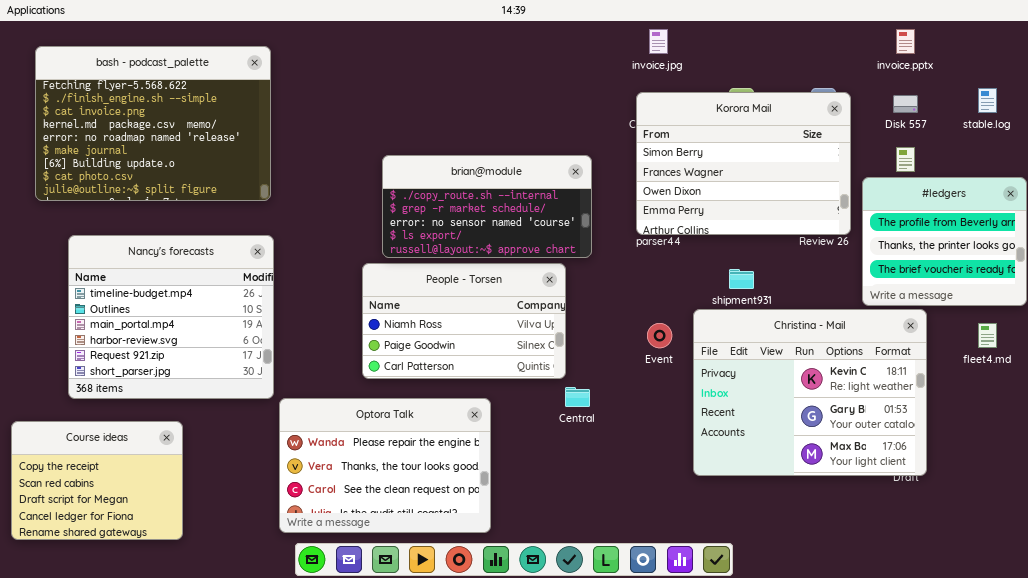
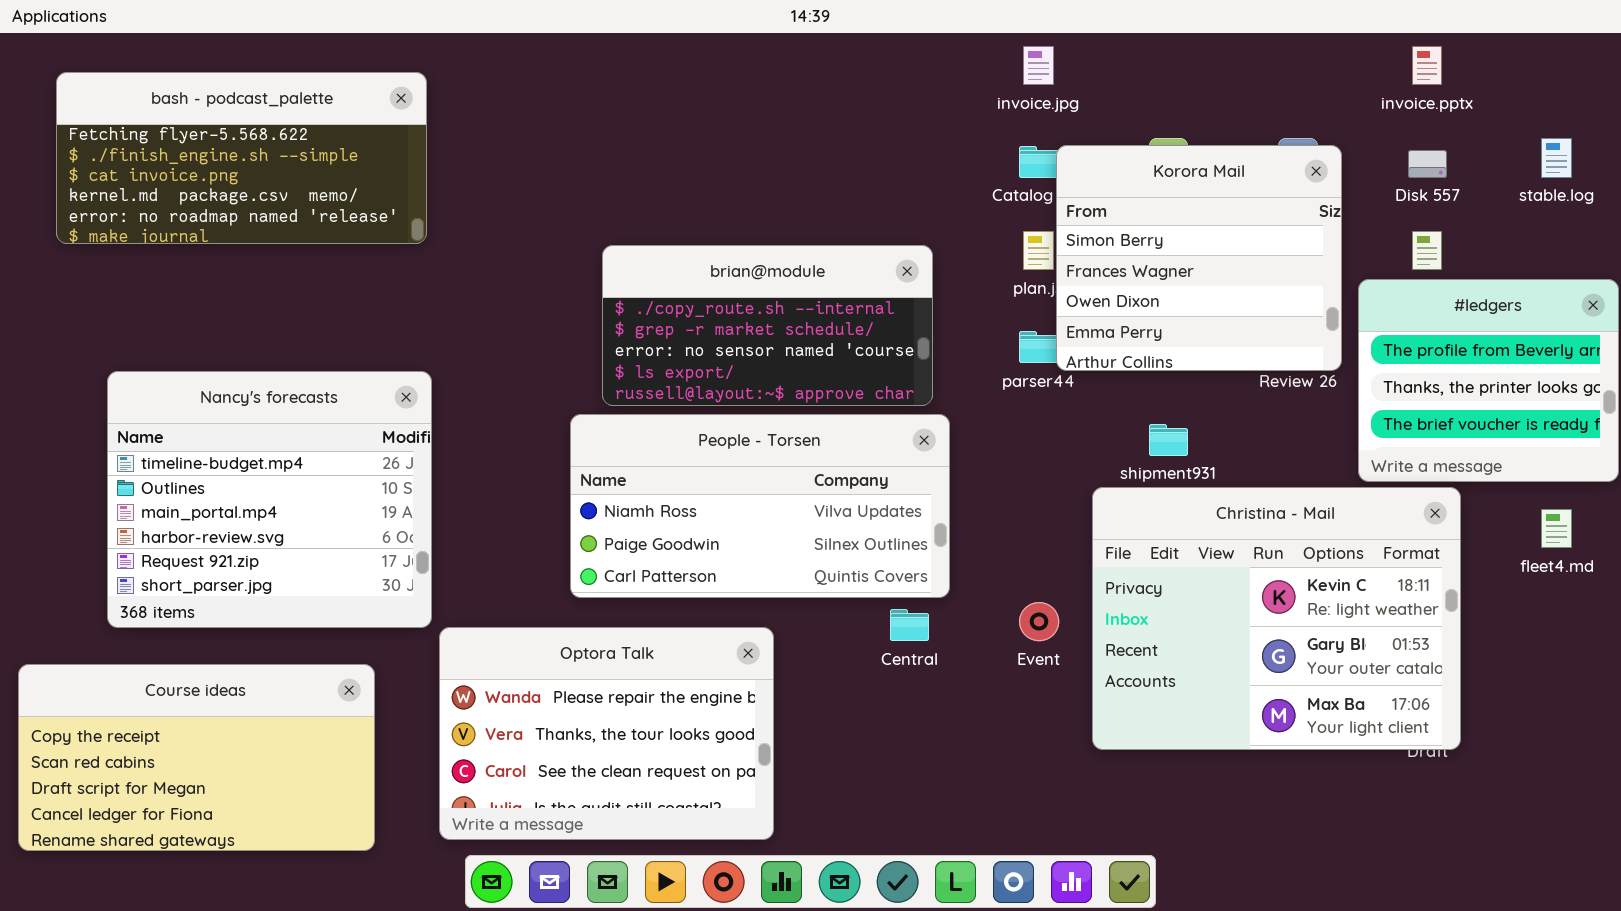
bash - podcast_palette: [35,46,271,201] -> [56,72,427,244], resized
Korora Mail: [636,92,851,235] -> [1056,145,1342,371], resized
People - Torsen: [362,263,566,379] -> [570,414,950,598], resized
Event: [647,323,672,348] -> [1019,602,1059,641], moved
Course ideas: [11,421,183,540] -> [18,664,375,851], resized

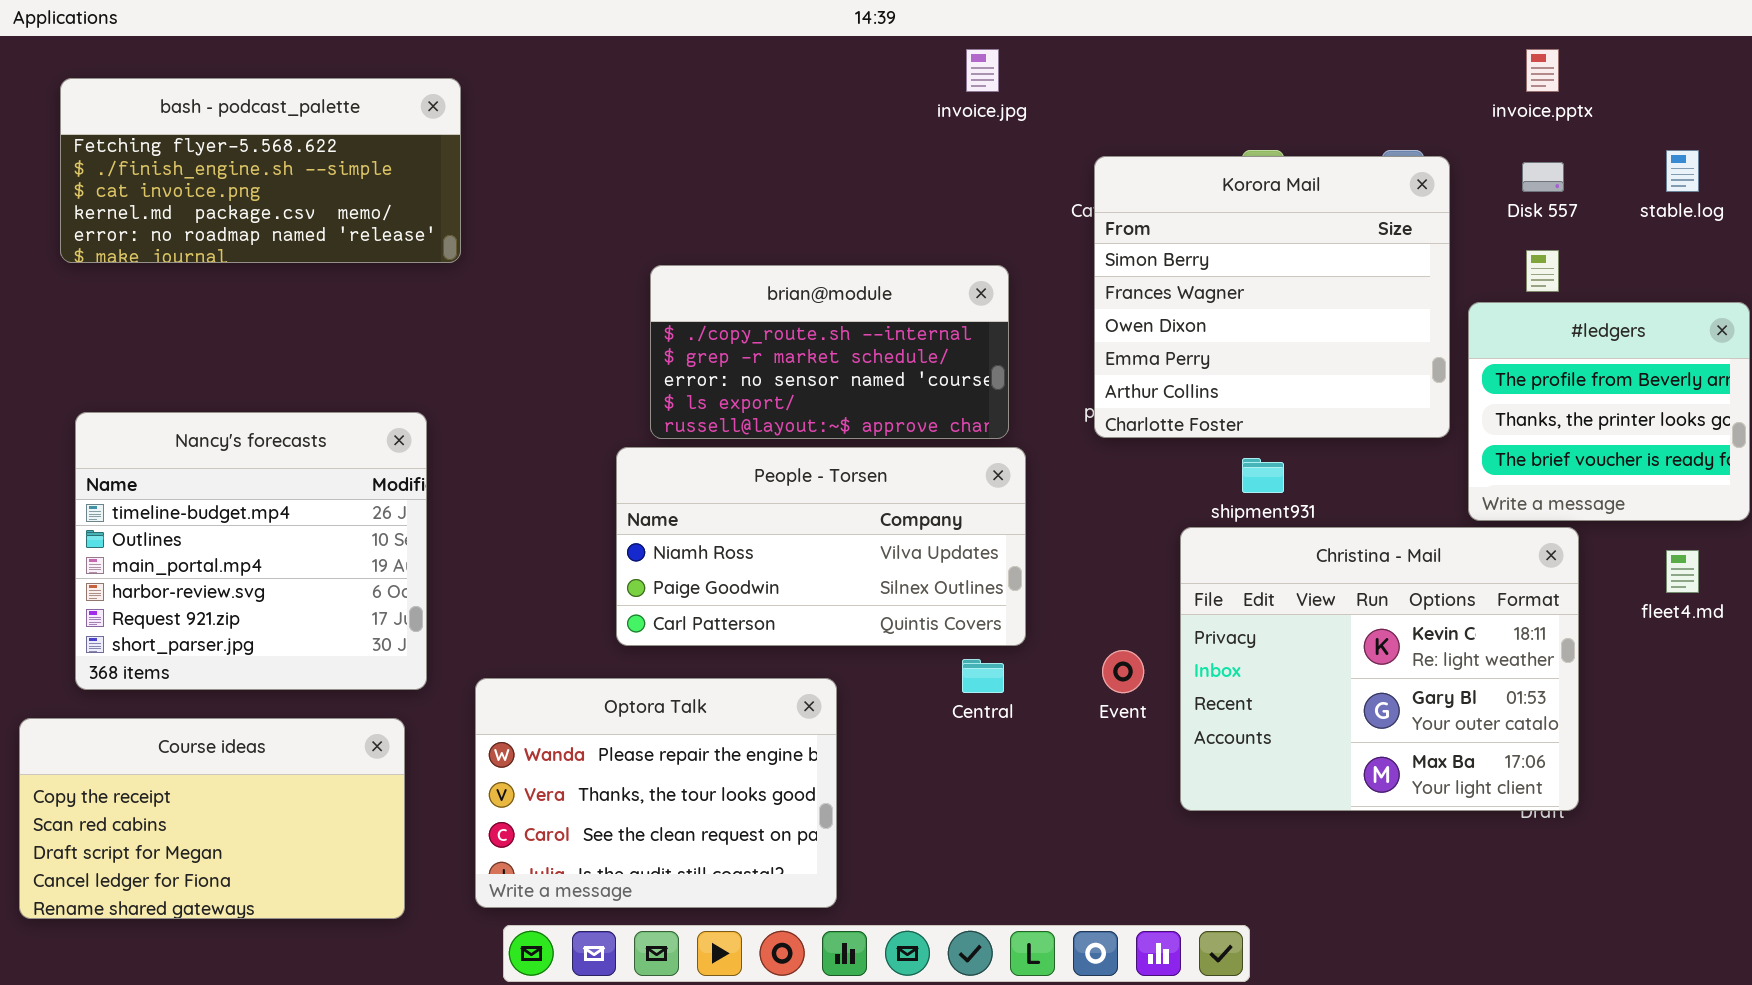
invoice.jpg: [1023,46,1054,85] -> [966,49,999,92], moved
Korora Mail: [1056,145,1342,371] -> [1094,156,1450,438], resized
Nancy's forecasts: [107,371,432,628] -> [75,412,427,690], moved

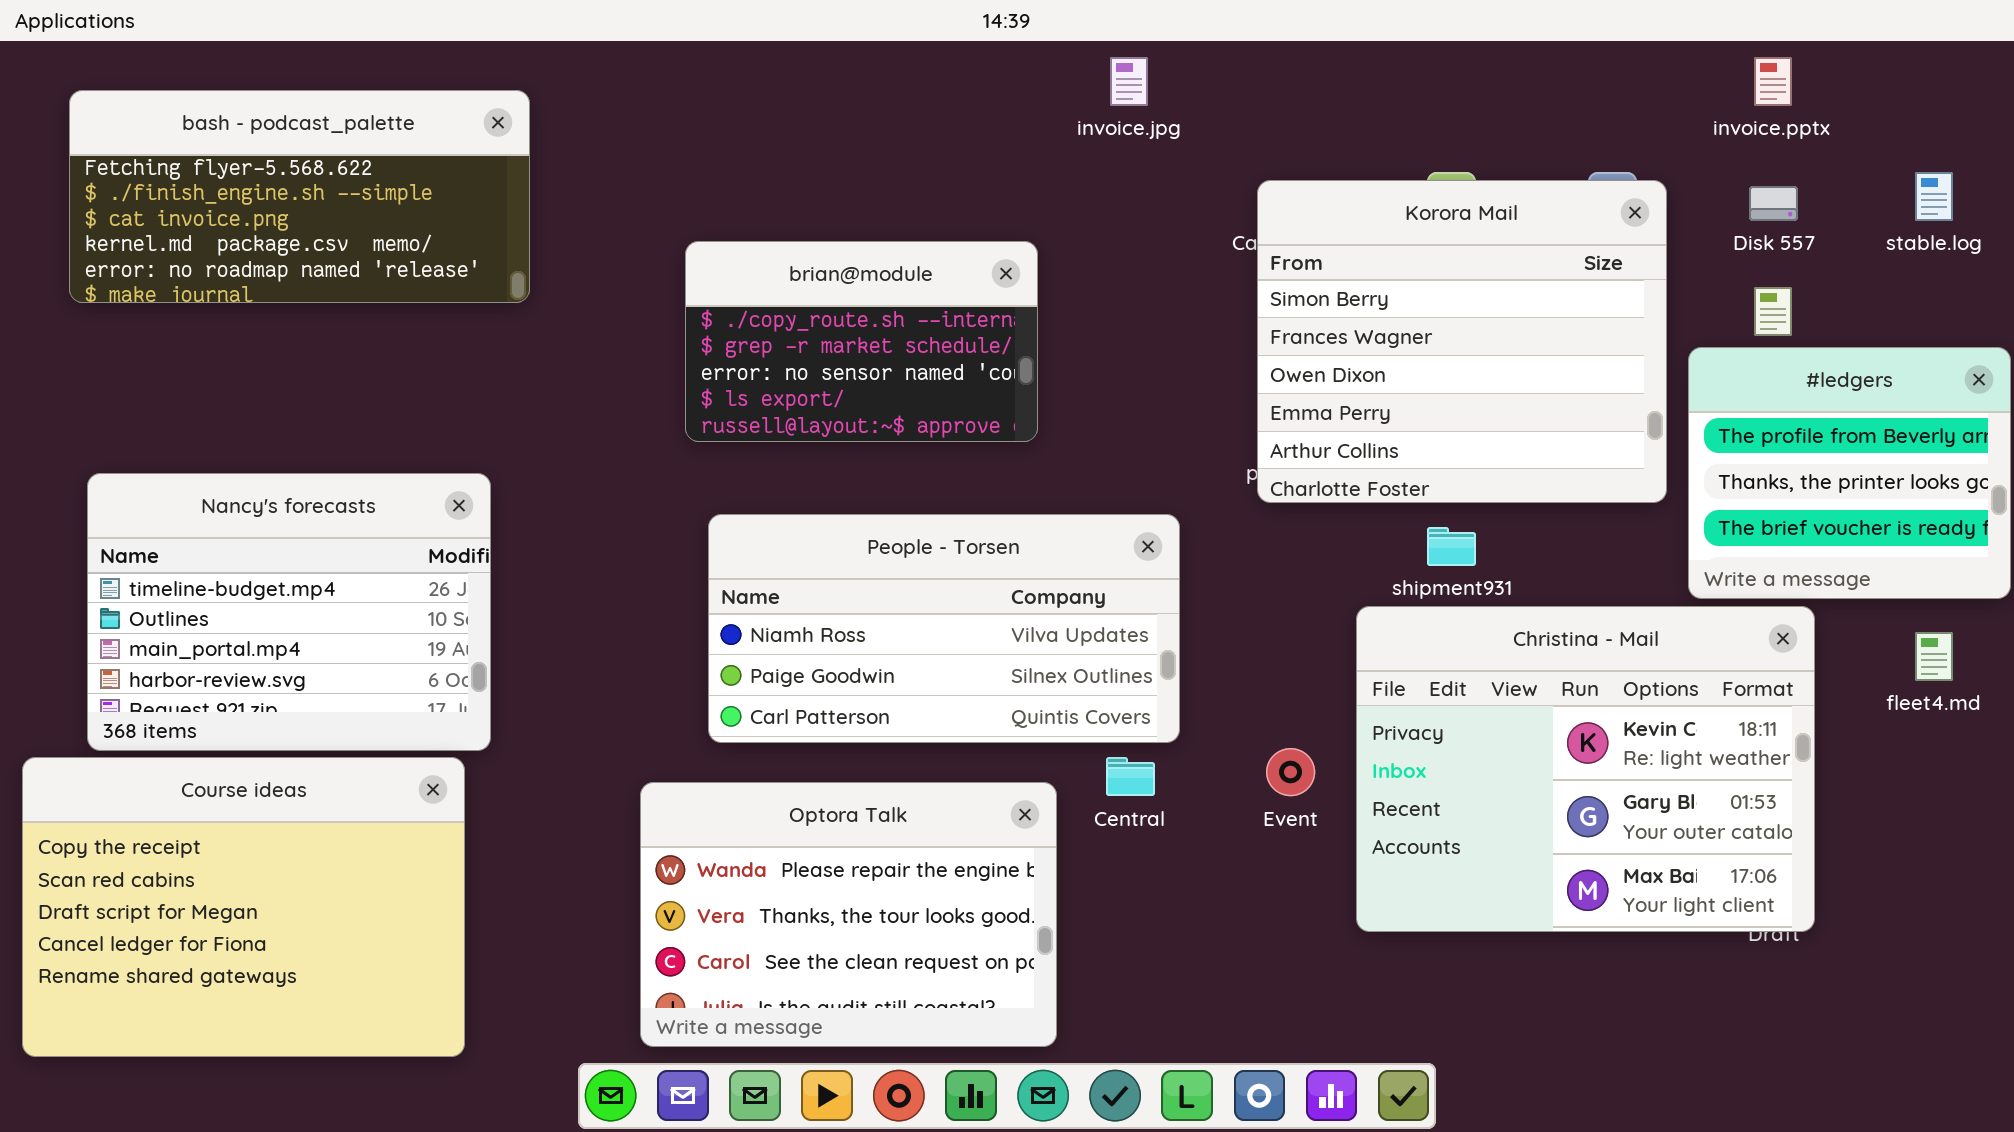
brian@module: [650,265,1009,439] -> [685,241,1038,442], moved, resized
Nancy's forecasts: [75,412,427,690] -> [87,473,491,751], resized
Optora Talk: [475,678,837,908] -> [640,782,1057,1047], moved
Course ideas: [19,718,405,919] -> [22,757,465,1057], resized

